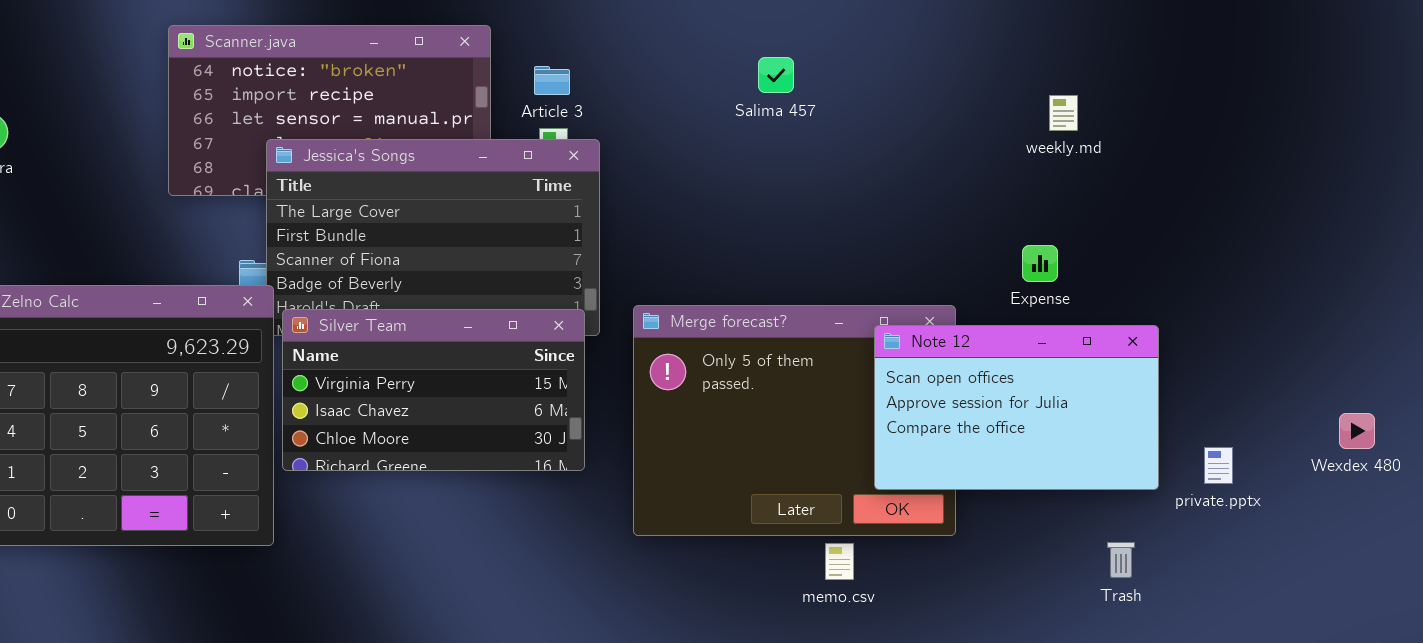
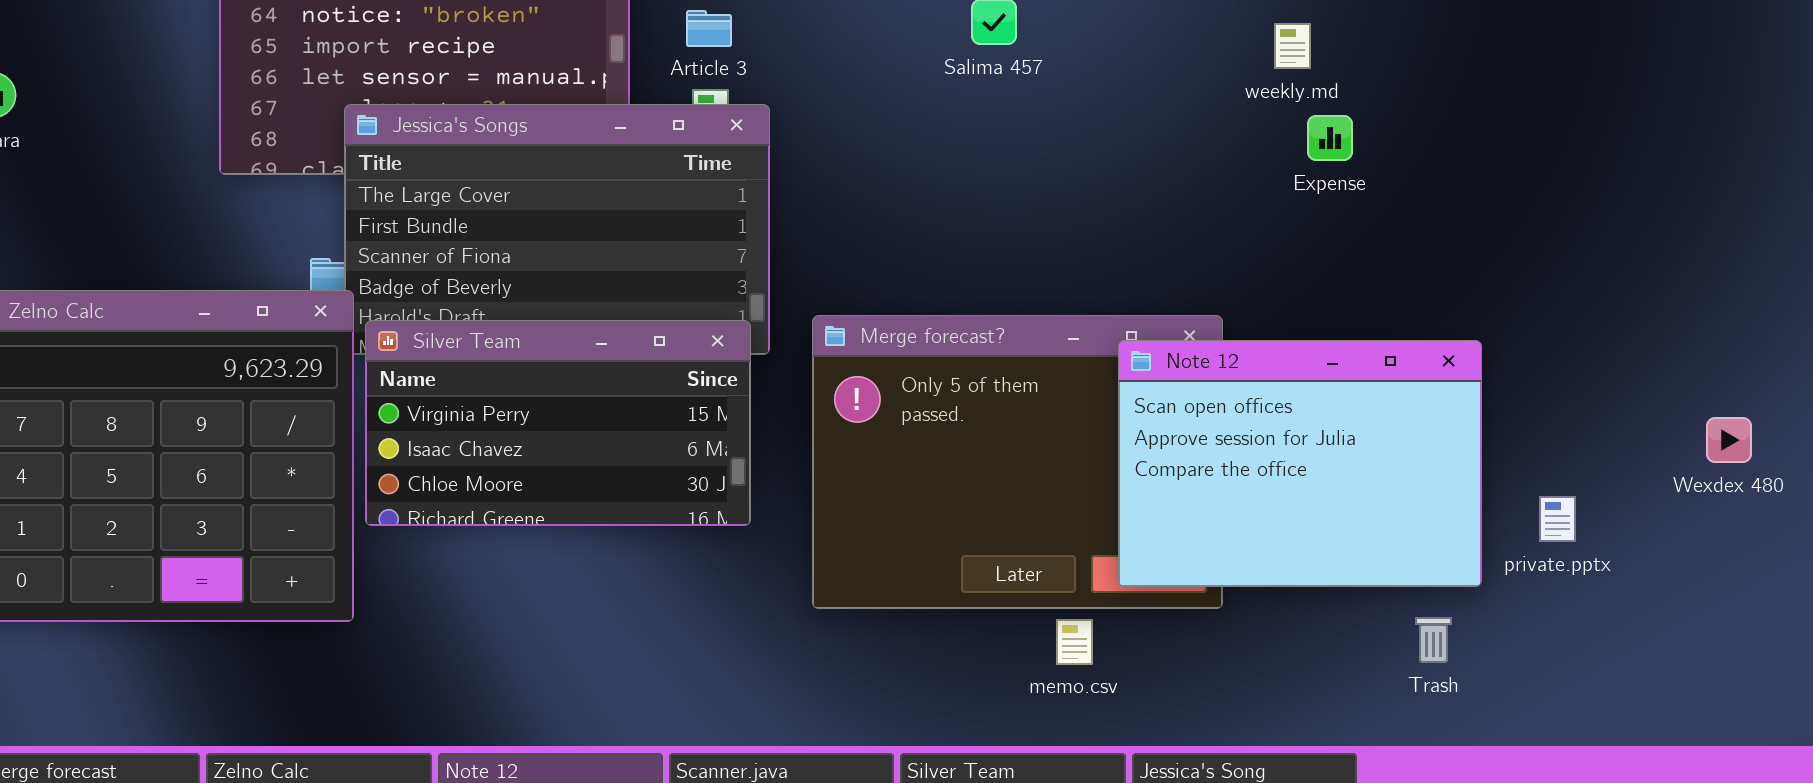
weekly.md: [1049,95,1078,131] -> [1274,23,1311,69], moved
Expense: [1022,245,1058,282] -> [1307,115,1353,161], moved
Note 12: [874,325,1159,490] -> [1118,340,1482,587], resized
Wexdex 480: [1339,413,1375,449] -> [1706,417,1752,463], moved

